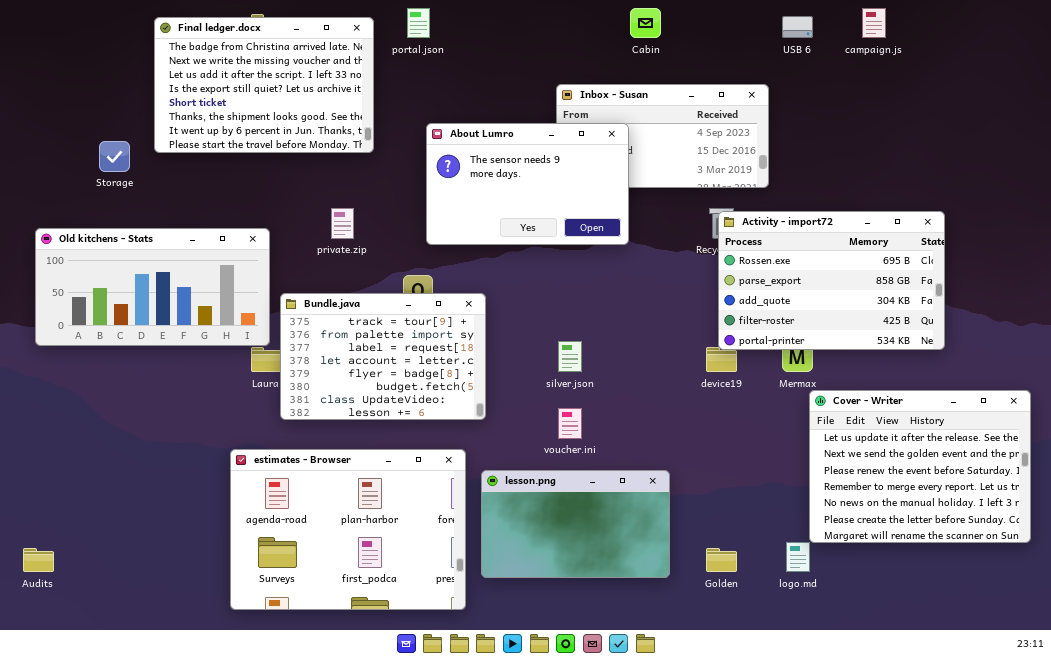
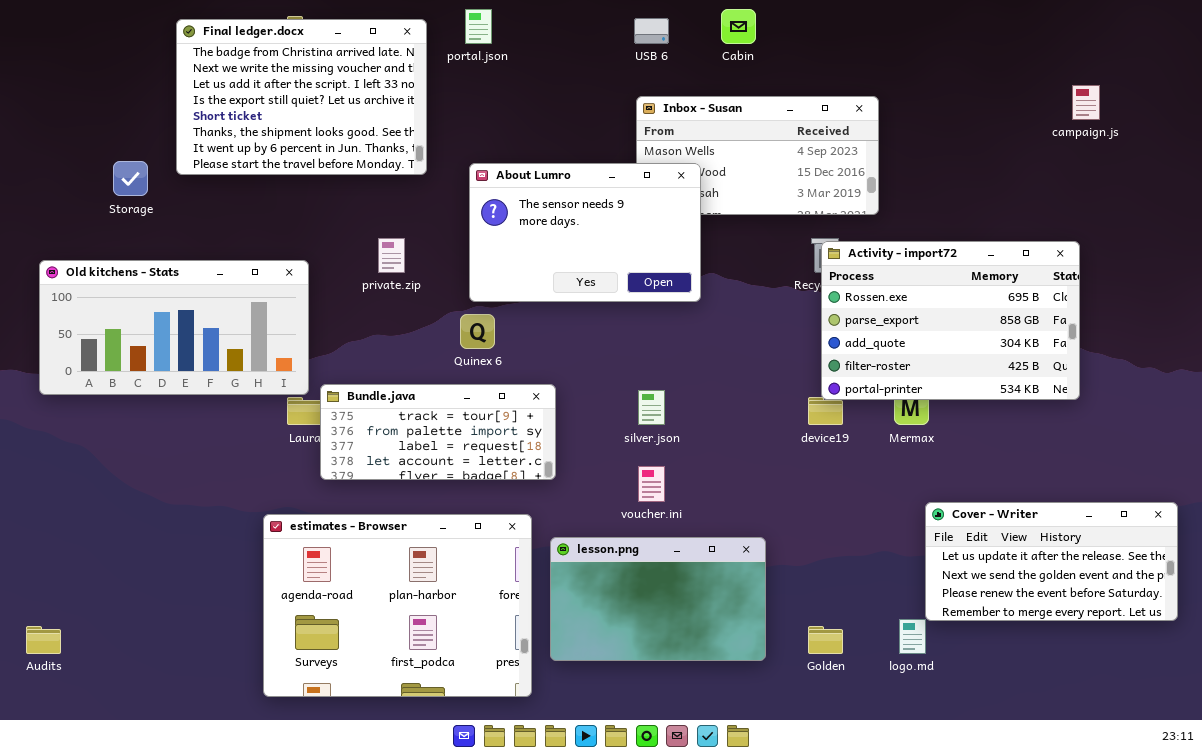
campaign.js: [862,8,886,38] -> [1072,85,1100,120], moved
USB 6: [782,16,813,38] -> [634,18,669,44], moved
About Lumro: [426,123,629,245] -> [469,163,701,302], moved
Bundle.java: [280,293,486,420] -> [320,384,556,480], resized
Cover - Writer: [809,390,1031,543] -> [925,502,1178,621], resized

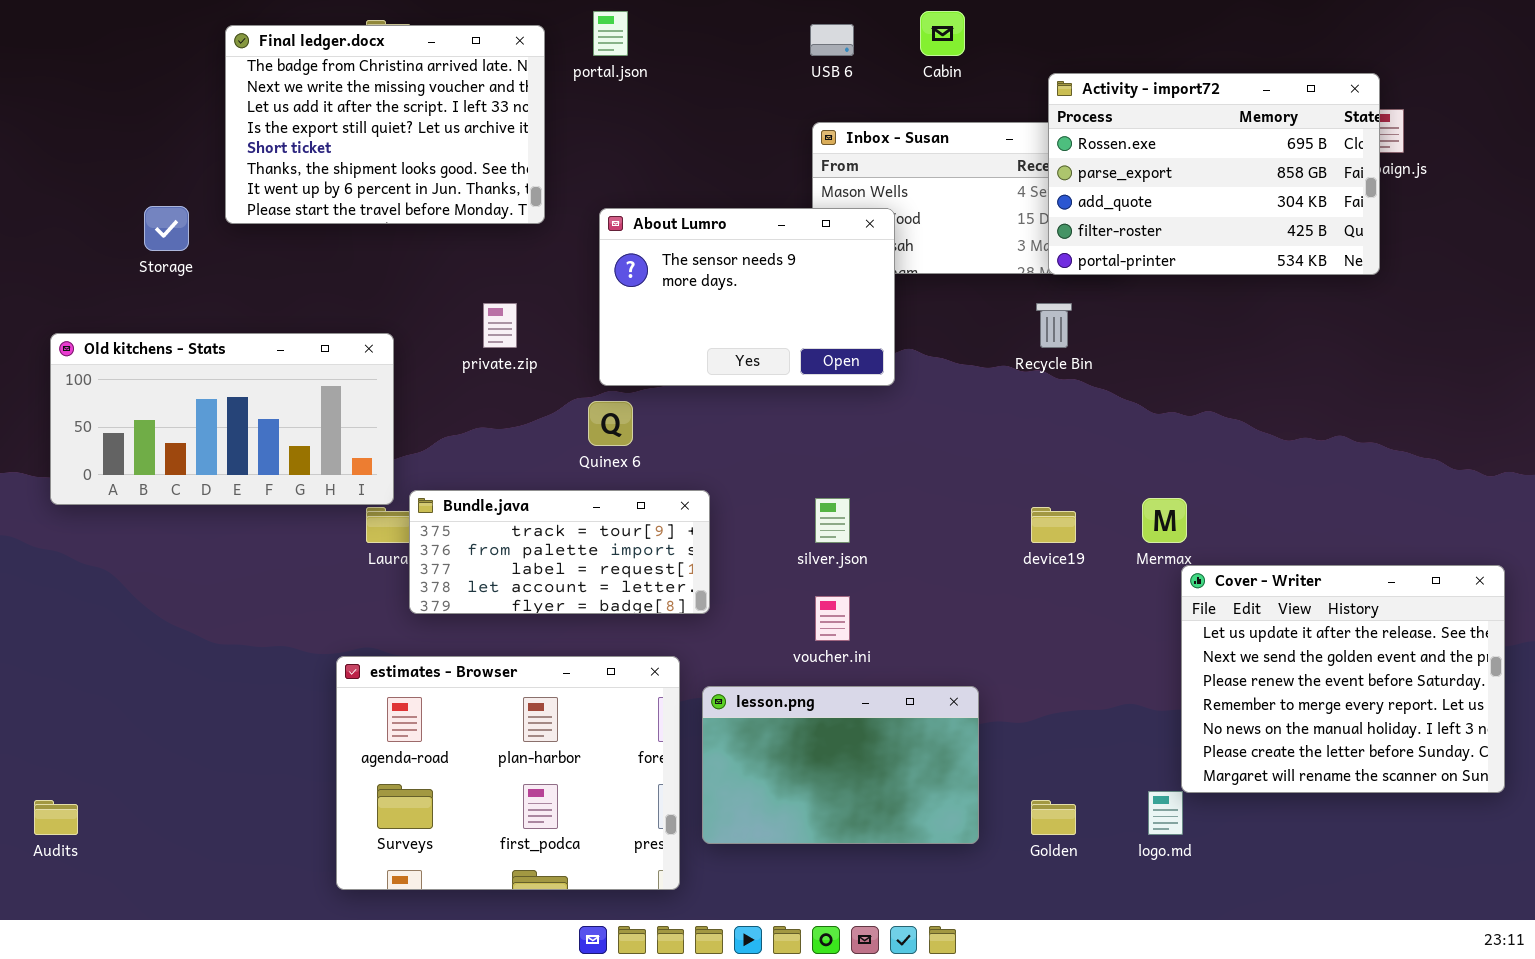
Activity - import72: [821,241,1080,400] -> [1048,73,1380,275], moved
Cover - Writer: [925,502,1178,621] -> [1181,565,1505,793], resized

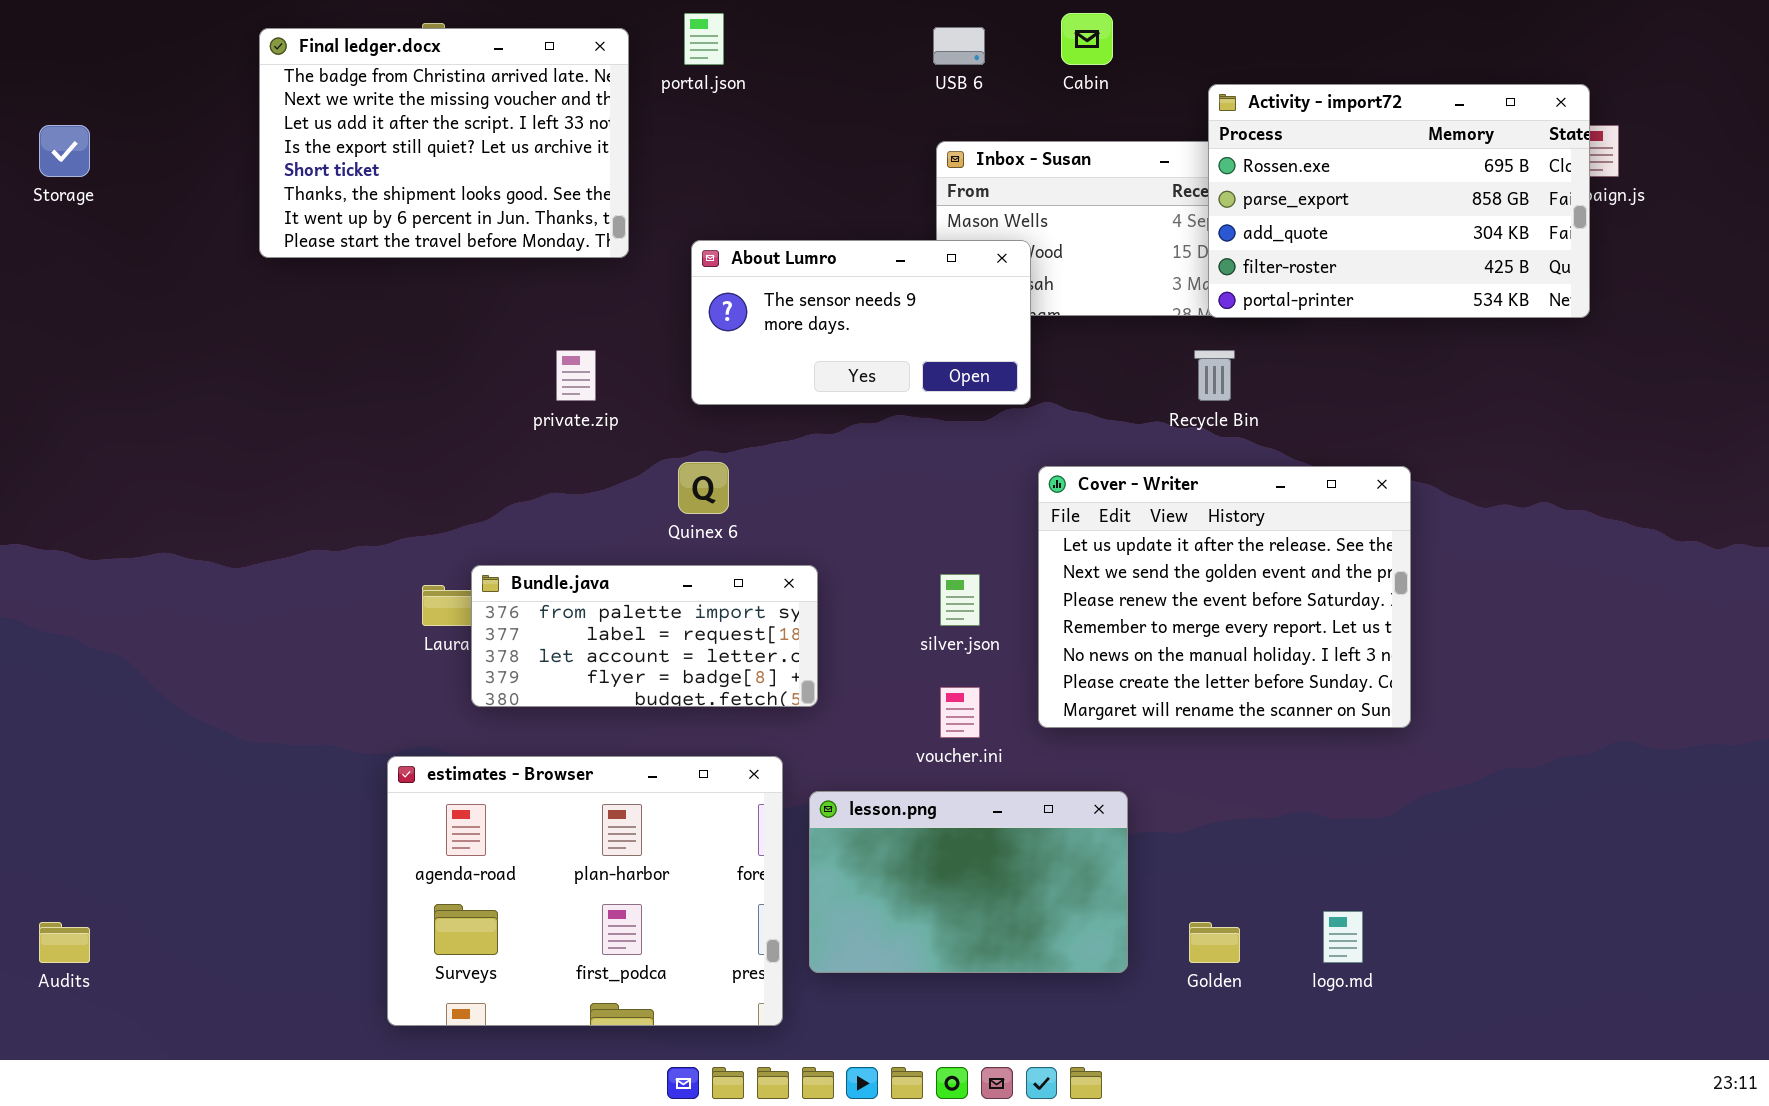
Storage: [144,206,189,251] -> [39,125,90,177], moved
About Lumro: [599,208,895,386] -> [691,240,1031,405], resized
Old kitchens - Stats: [50,333,394,505] -> none, closed
Bundle.java: [409,490,710,614] -> [471,565,818,707], scrolled down 1 row
Cover - Writer: [1181,565,1505,793] -> [1038,466,1411,728], moved

